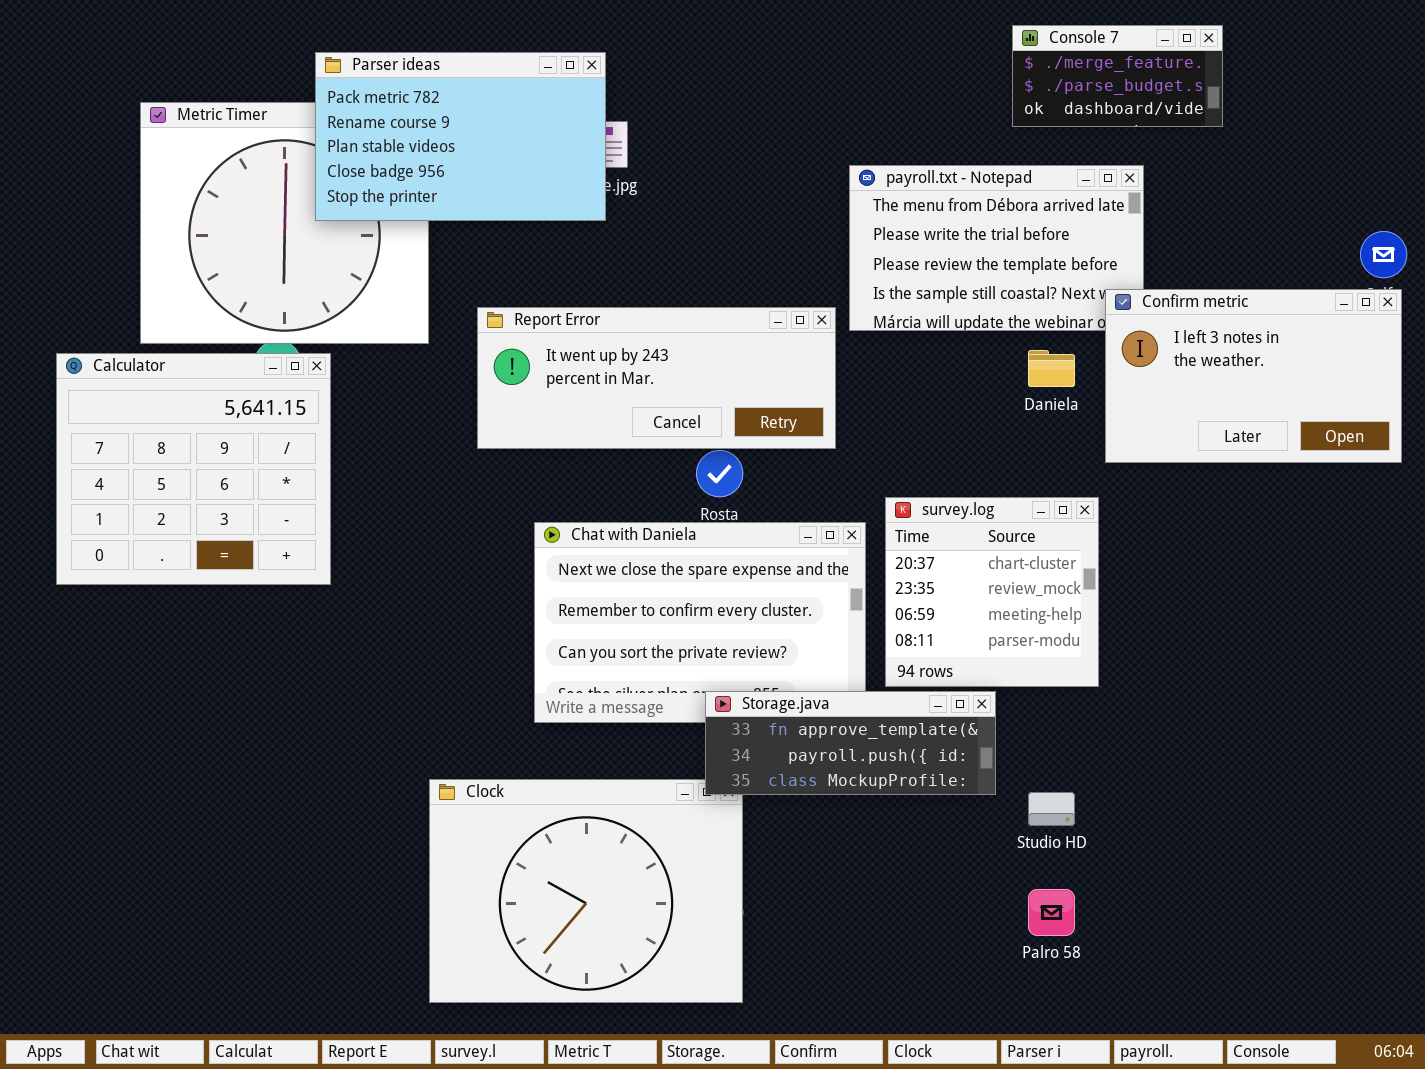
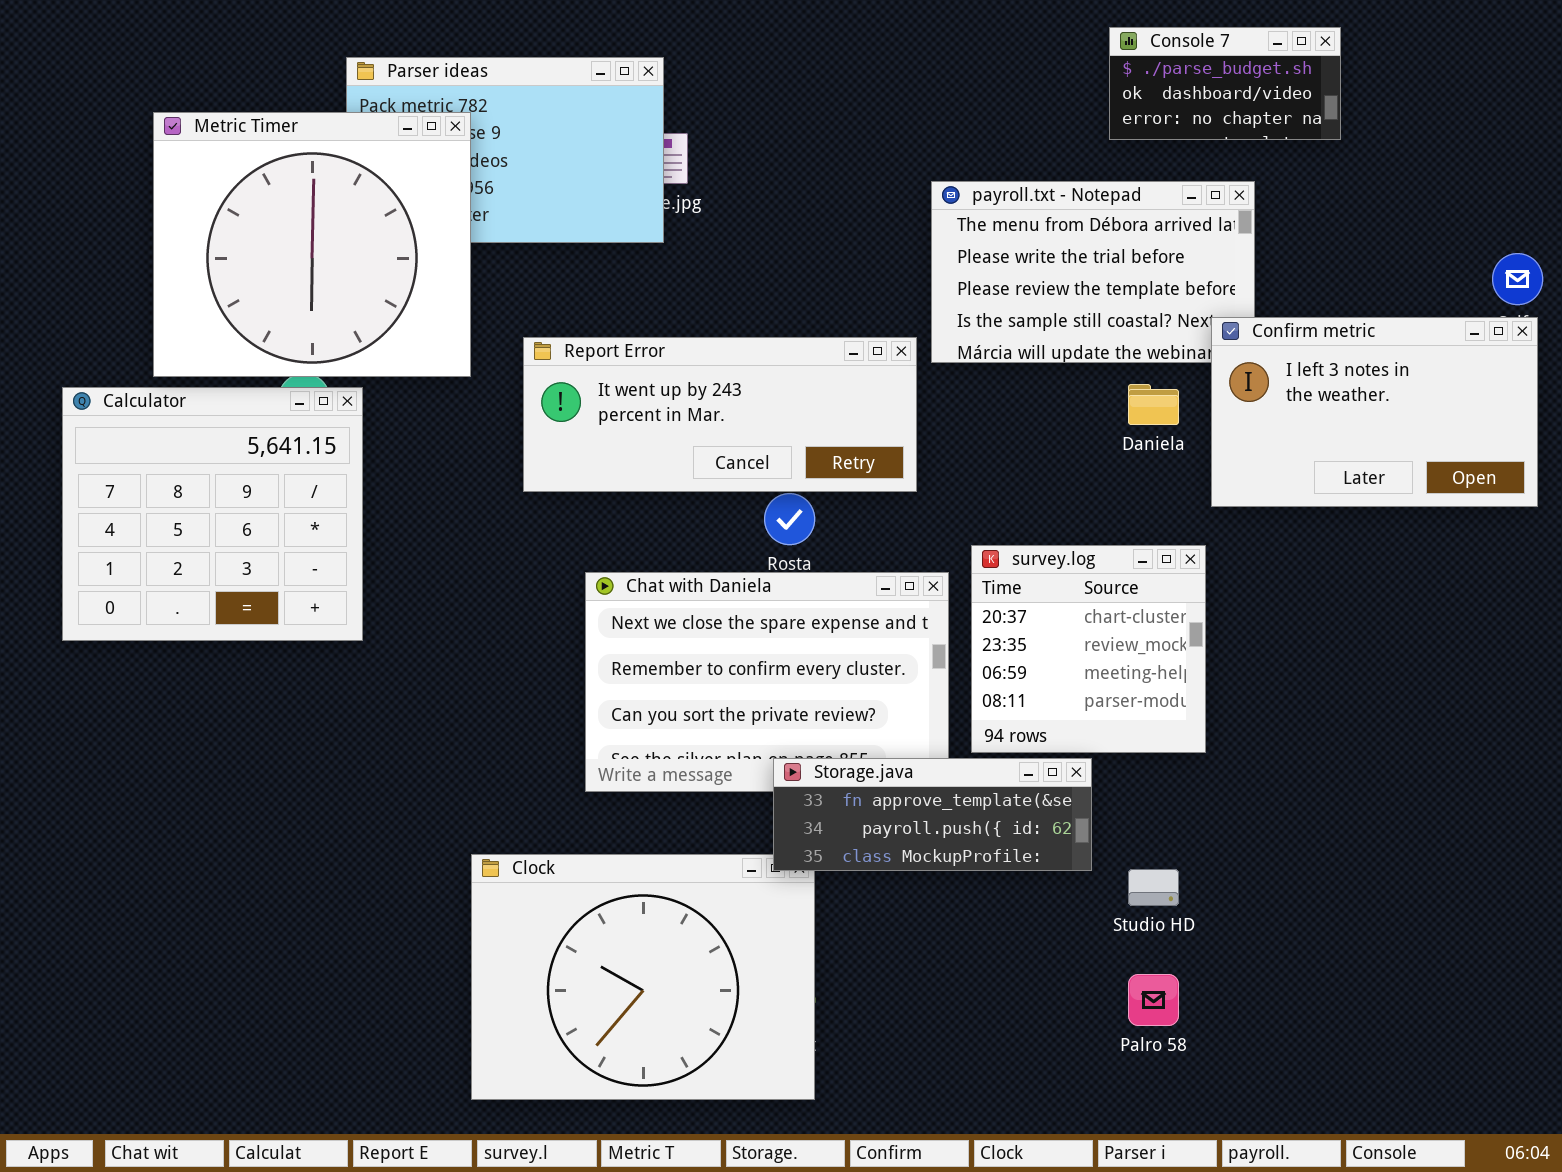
Console 7: [1012,25,1223,127] -> [1109,27,1341,140], scrolled down 1 row
Metric Timer: [140,102,429,344] -> [153,112,471,377], raised

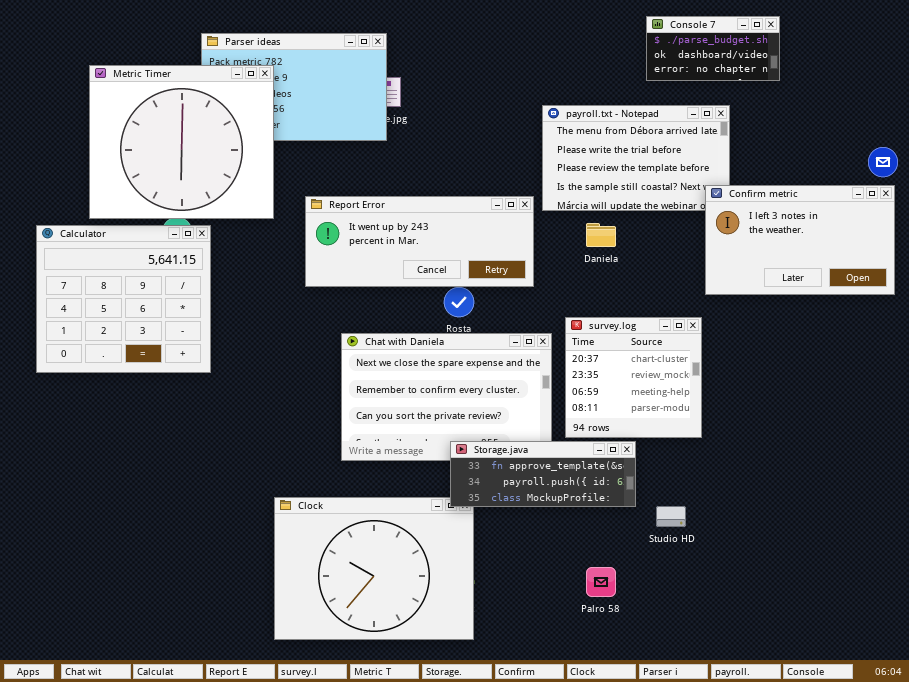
Daniela: [1128,384,1179,425] -> [586,223,616,247], moved
Palro 58: [1128,974,1179,1026] -> [586,567,616,597], moved

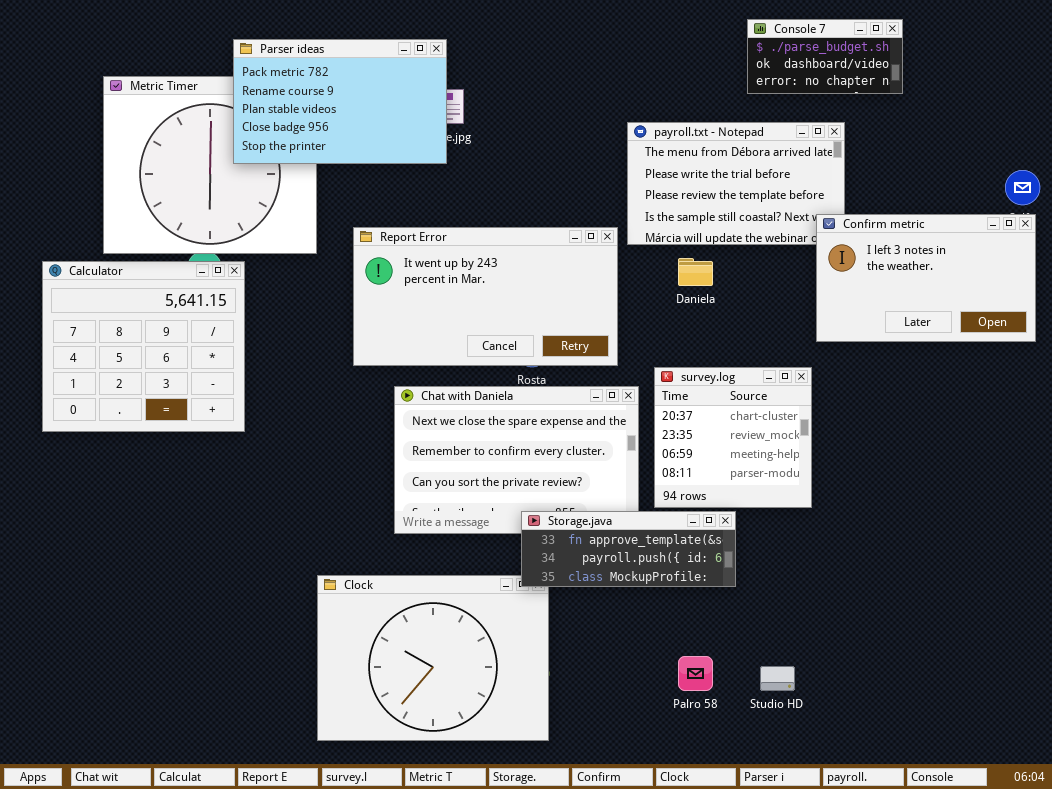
Parser ideas: [201,33,387,141] -> [233,39,447,164], raised
Report Error: [305,196,534,287] -> [353,227,618,366], resized
Studio HD: [656,506,686,527] -> [760,666,795,691], moved

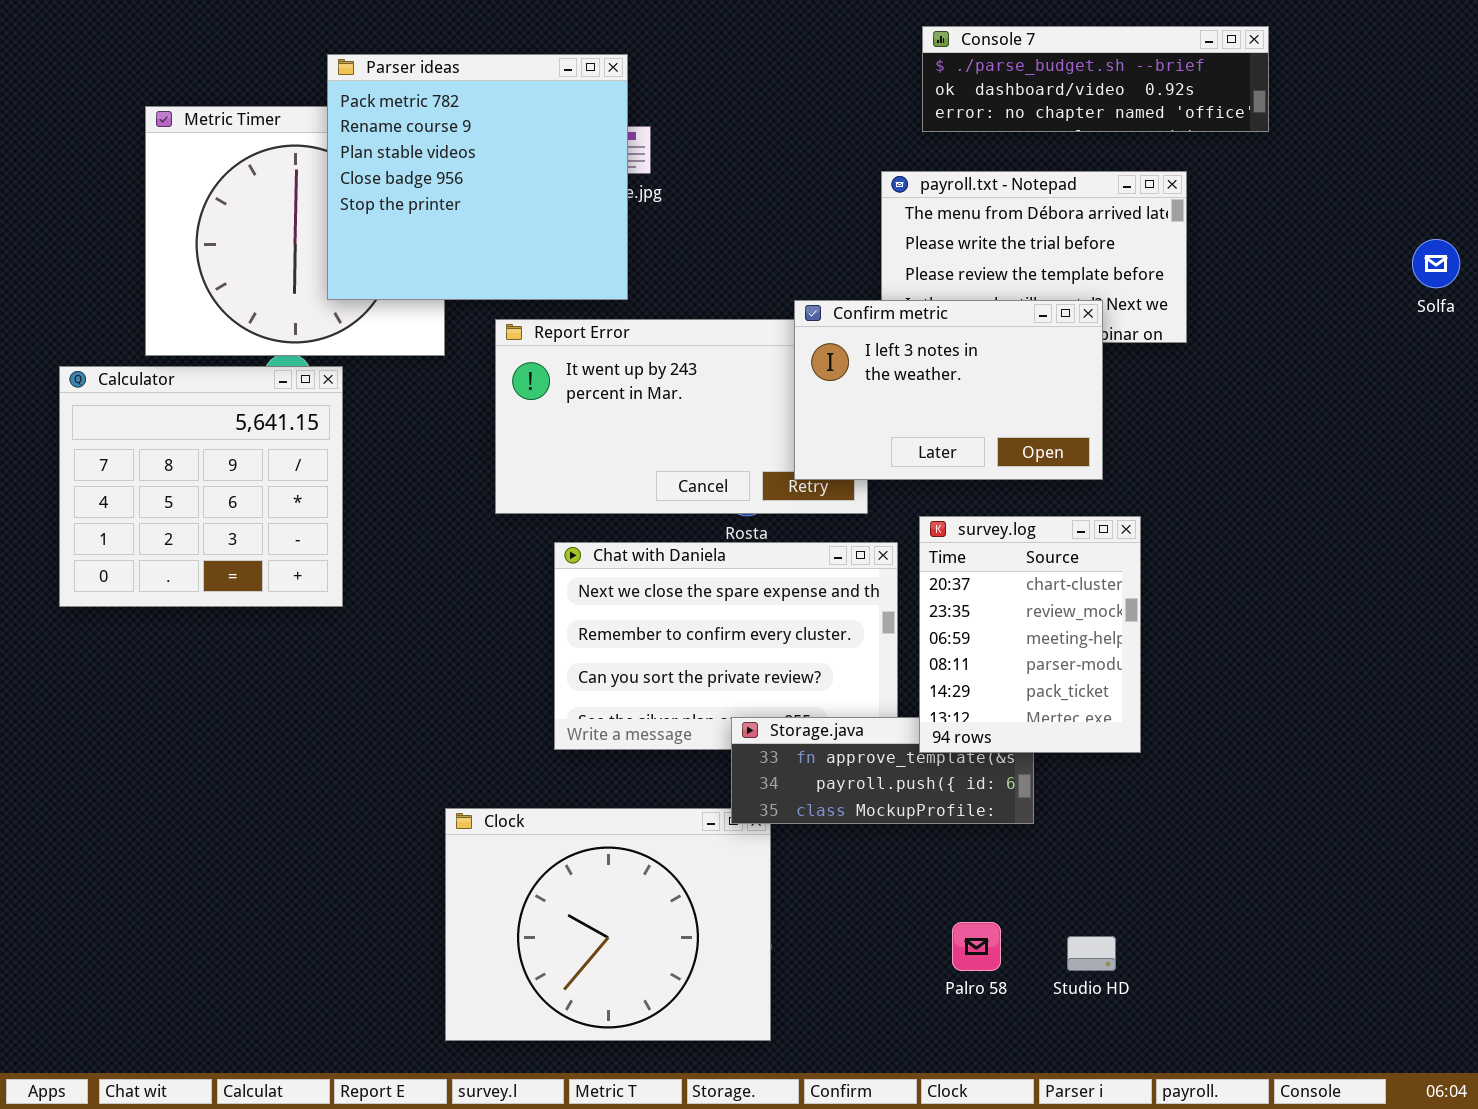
Console 7: [747,19,903,94] -> [922,26,1269,132], resized
Parser ideas: [233,39,447,164] -> [327,54,628,300], resized
Confirm metric: [816,214,1036,342] -> [794,300,1103,480], moved
survey.log: [654,367,812,508] -> [919,516,1141,753], resized

